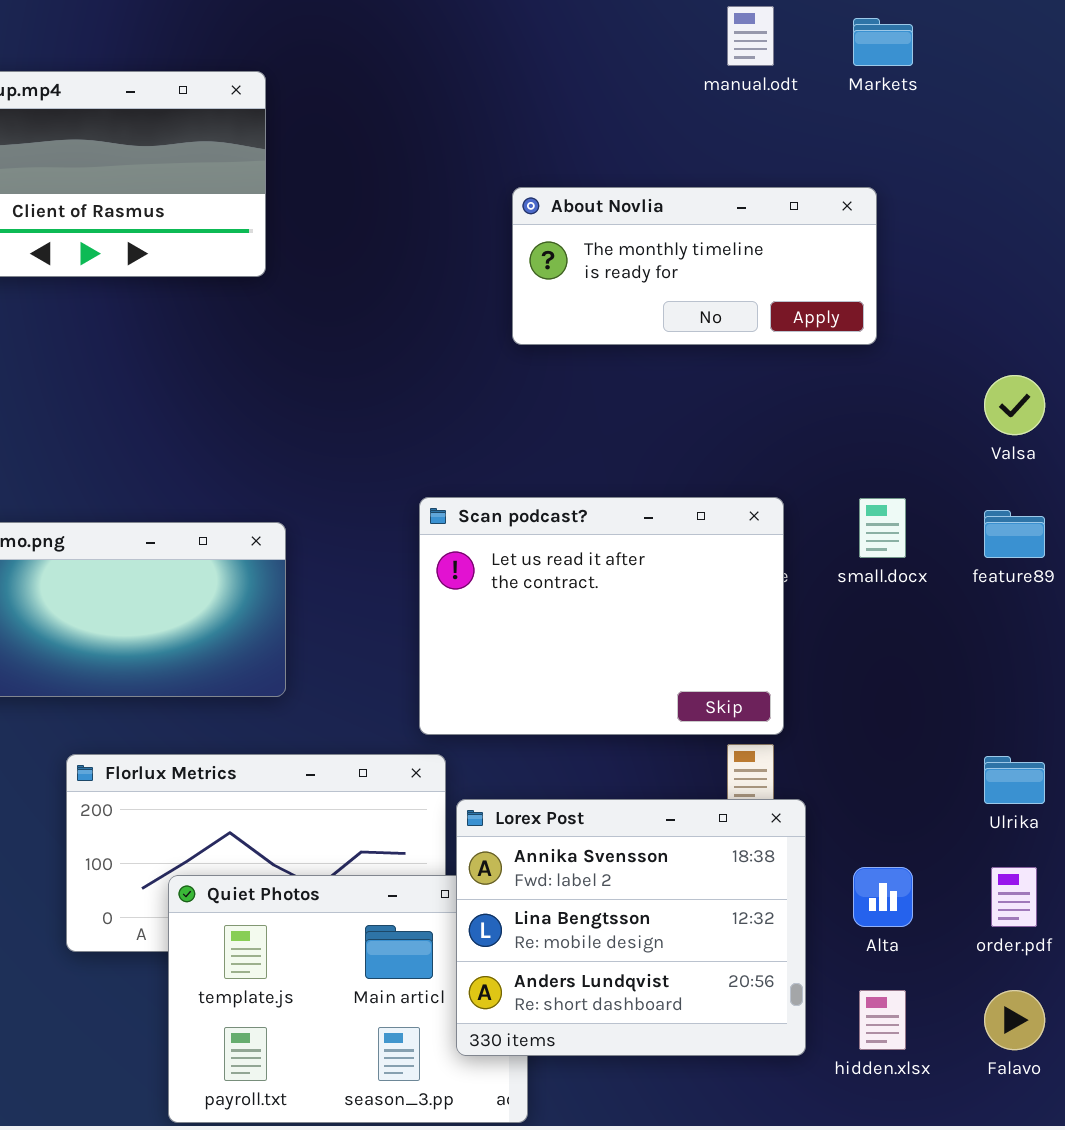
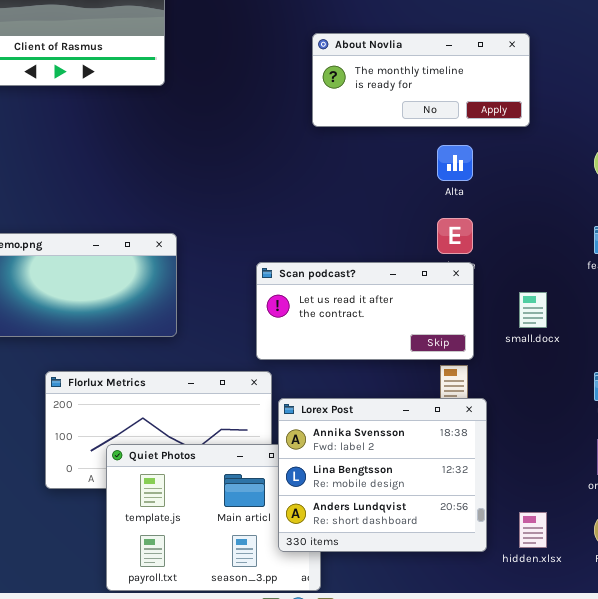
Scan podcast?: [419,497,784,735] -> [256,262,474,360], resized
small.docx: [859,498,906,558] -> [519,292,547,328], moved
Alta: [853,867,913,927] -> [437,145,473,181], moved

